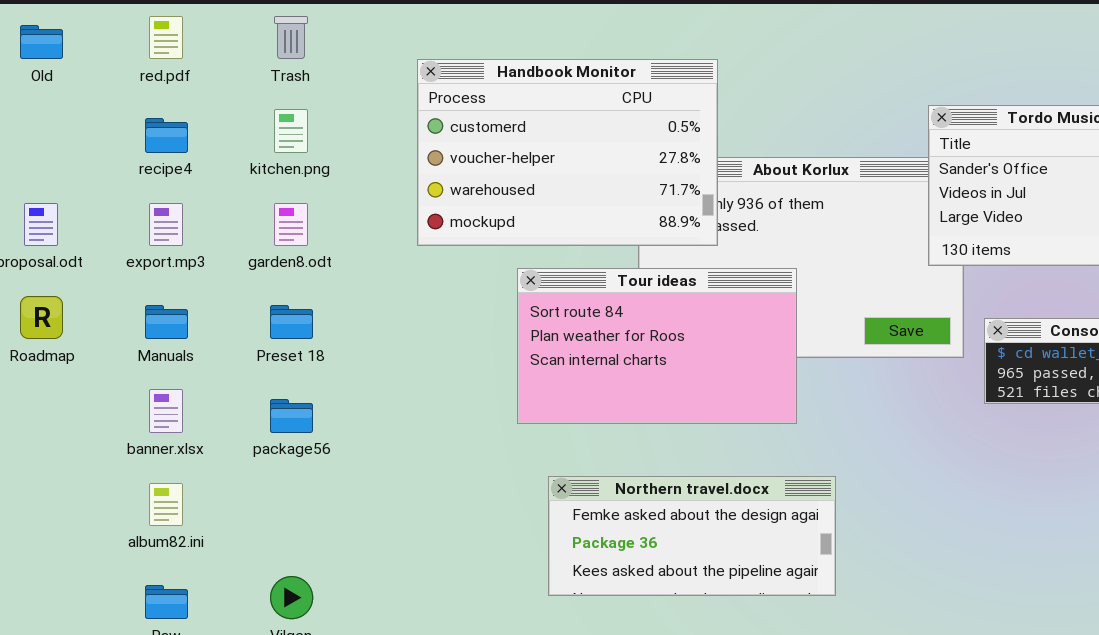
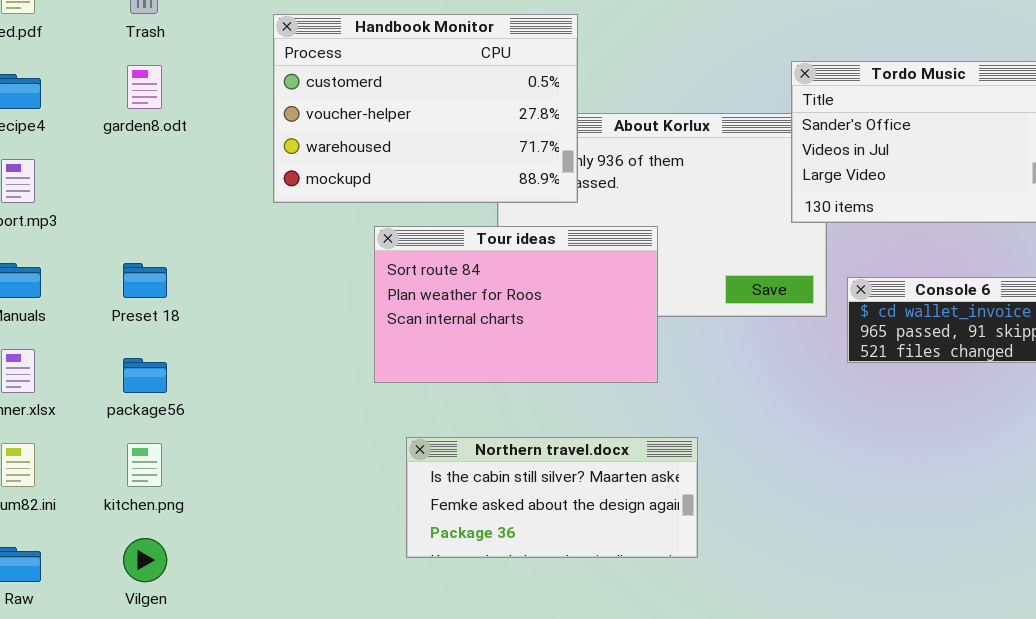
kitchen.png: [274,109,308,153] -> [127,443,162,487], moved
garden8.odt: [274,203,308,246] -> [127,65,162,109], moved
Northern travel.docx: [548,476,836,596] -> [406,437,698,558], scrolled up 1 row

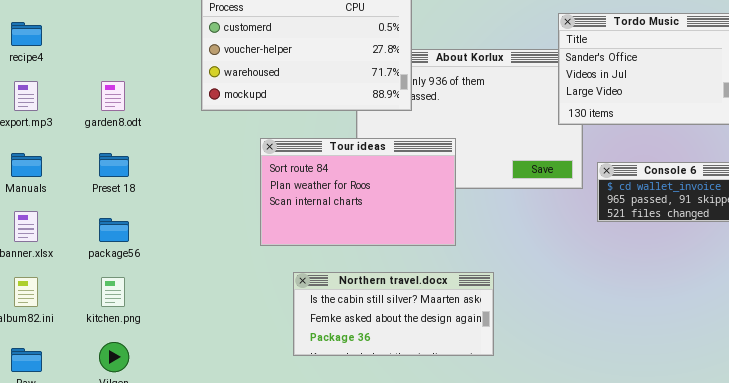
garden8.odt: [127,65,162,109] -> [101,81,125,111], moved
Tour ideas: [374,226,658,383] -> [260,138,456,246], moved

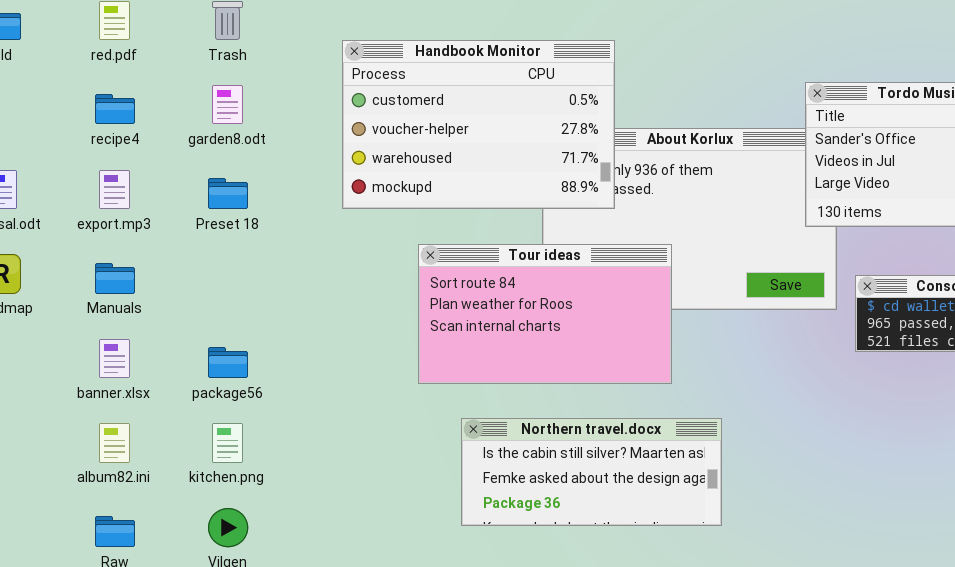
garden8.odt: [101,81,125,111] -> [212,85,243,124], moved
Preset 18: [99,153,129,177] -> [208,178,248,209], moved

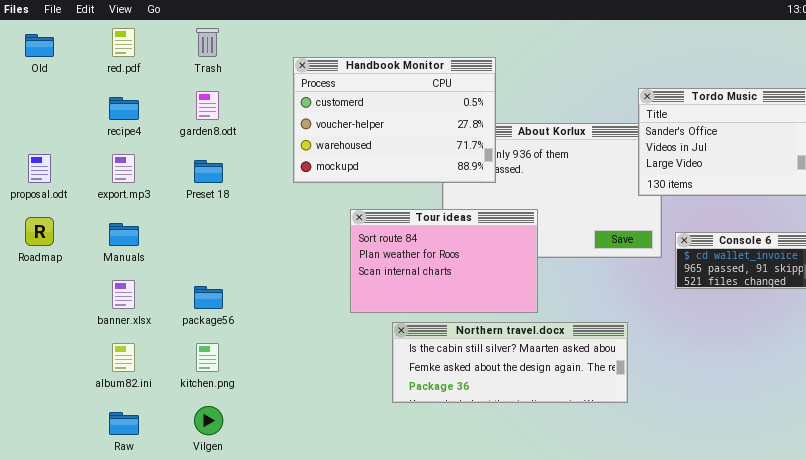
Northern travel.docx: [461,418,722,526] -> [392,322,628,403], moved, resized

